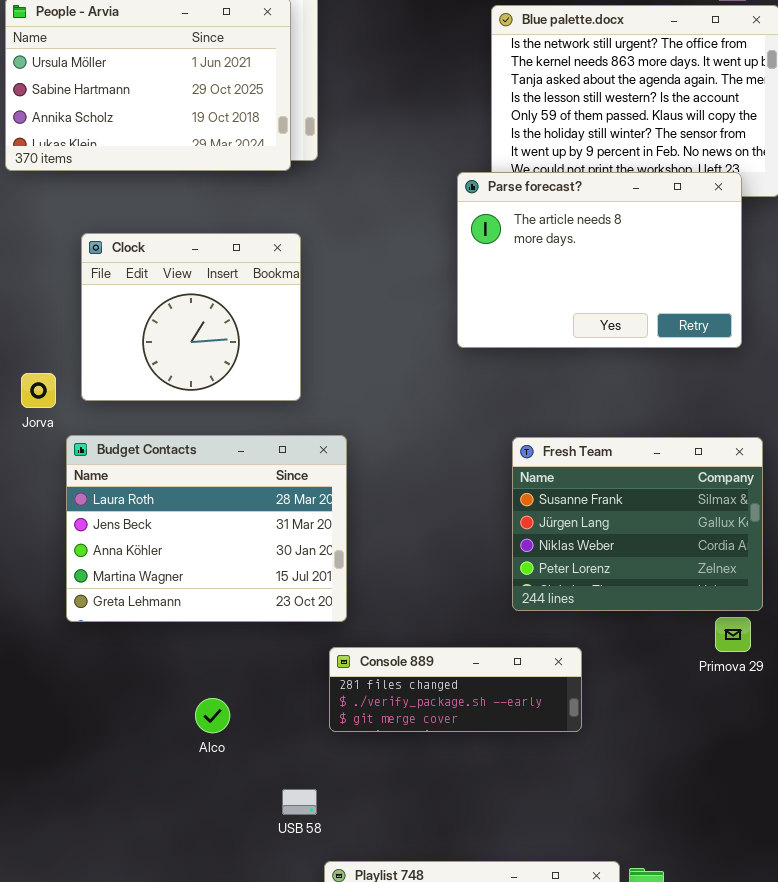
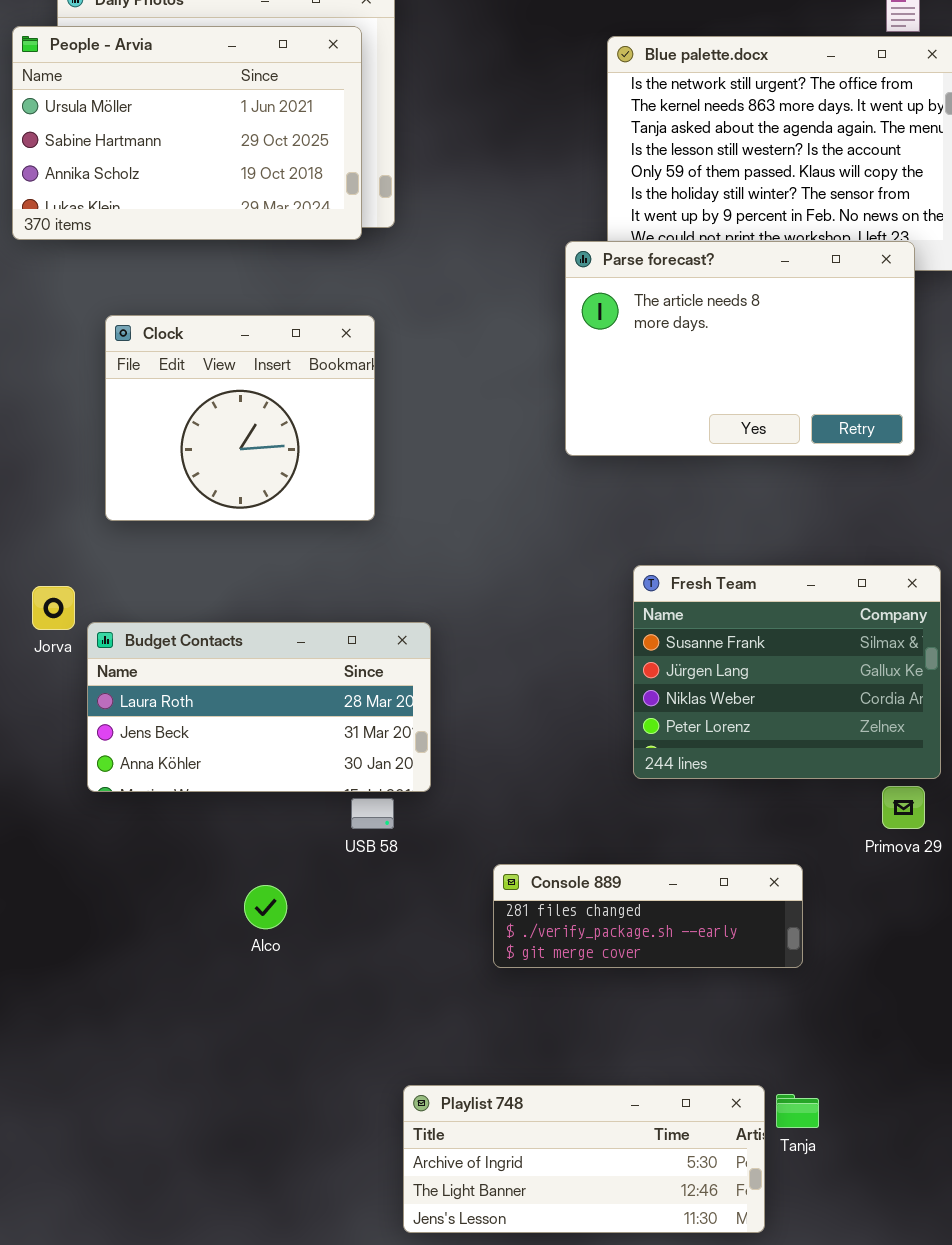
Jorva: [21,373,56,408] -> [32,586,75,630], moved
Budget Contacts: [66,435,347,622] -> [87,622,431,792], resized
Console 889: [329,647,582,732] -> [493,864,803,968], moved
USB 58: [282,789,317,815] -> [351,798,394,829], moved

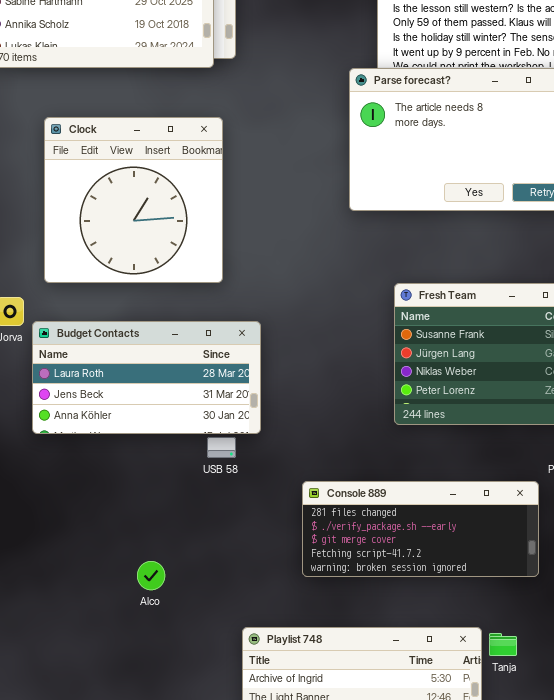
Clock: [105,315,375,521] -> [44,117,223,283], resized
Console 889: [493,864,803,968] -> [302,481,539,577], resized
Alco: [244,885,287,929] -> [137,561,165,590], moved

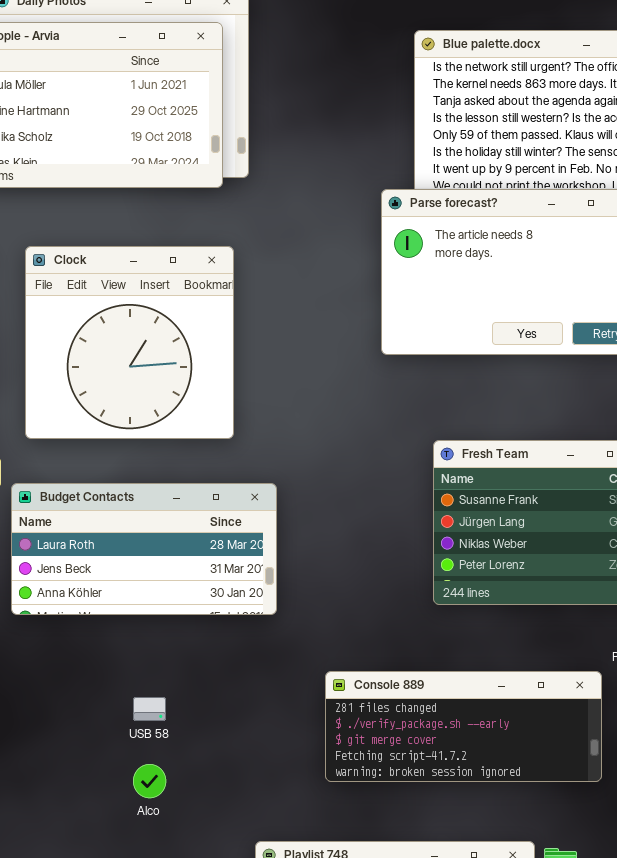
USB 58: [207,437,236,458] -> [133,697,166,721], moved

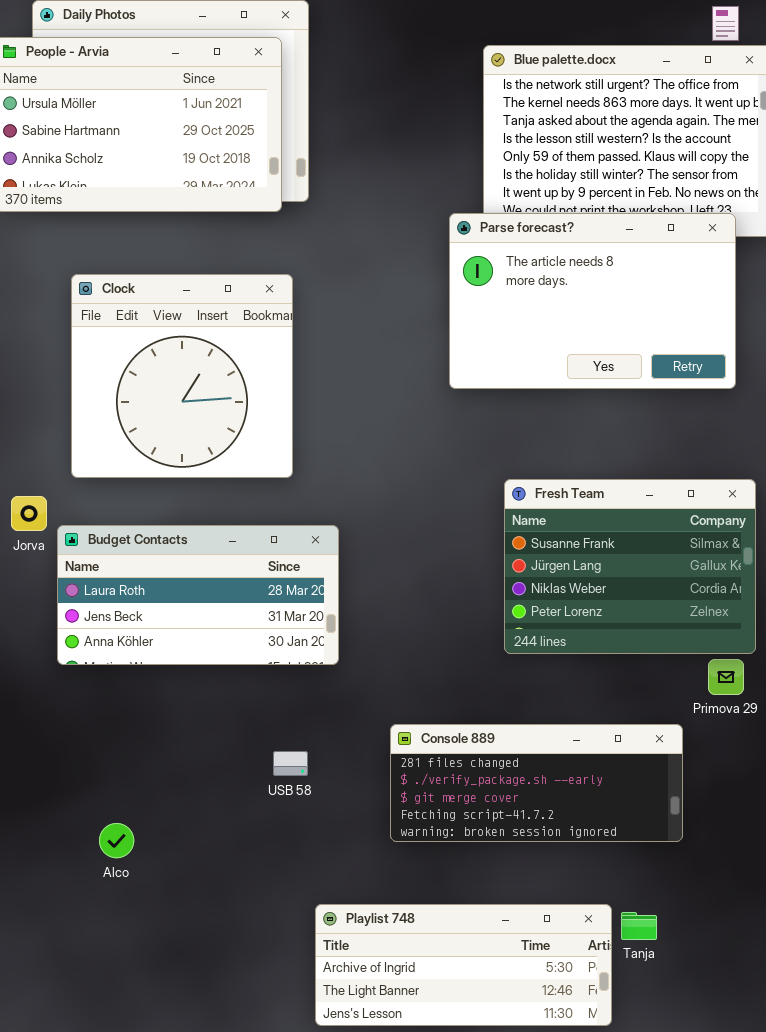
USB 58: [133,697,166,721] -> [273,751,308,776], moved
Alco: [133,764,166,798] -> [99,823,134,858], moved

